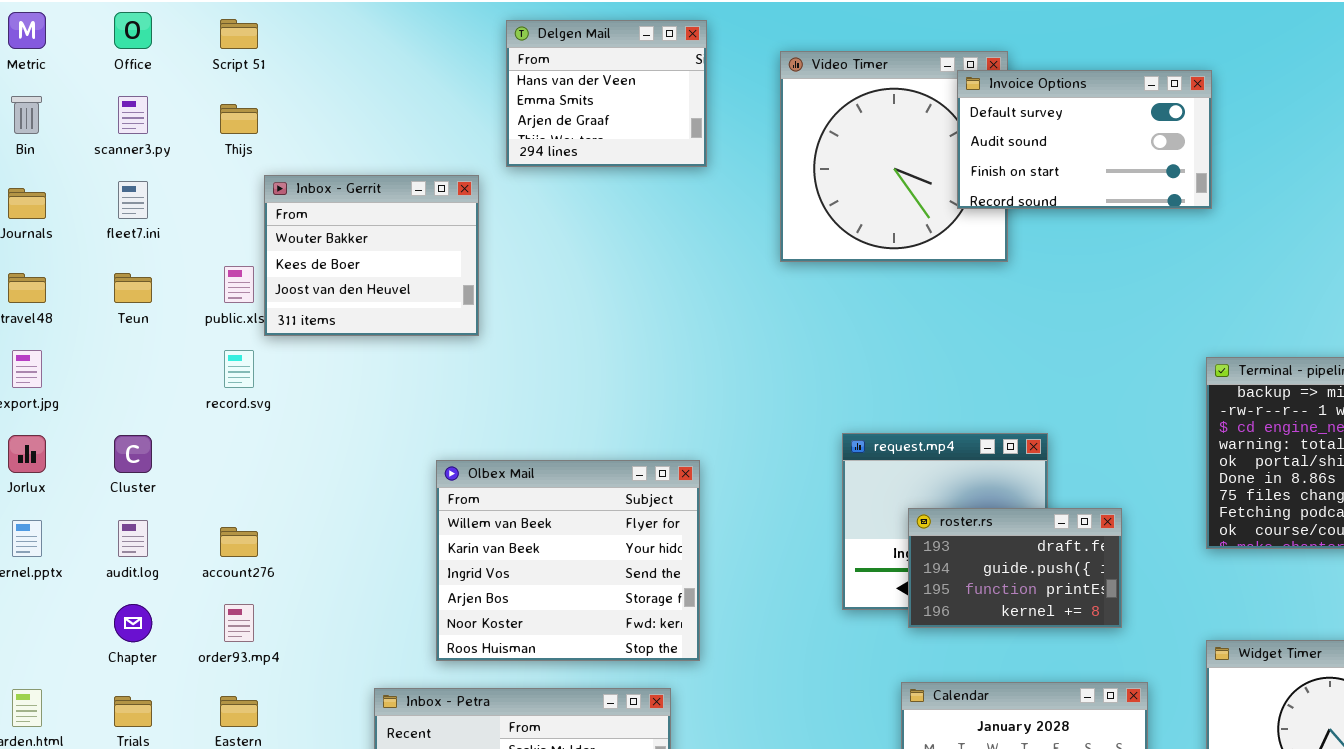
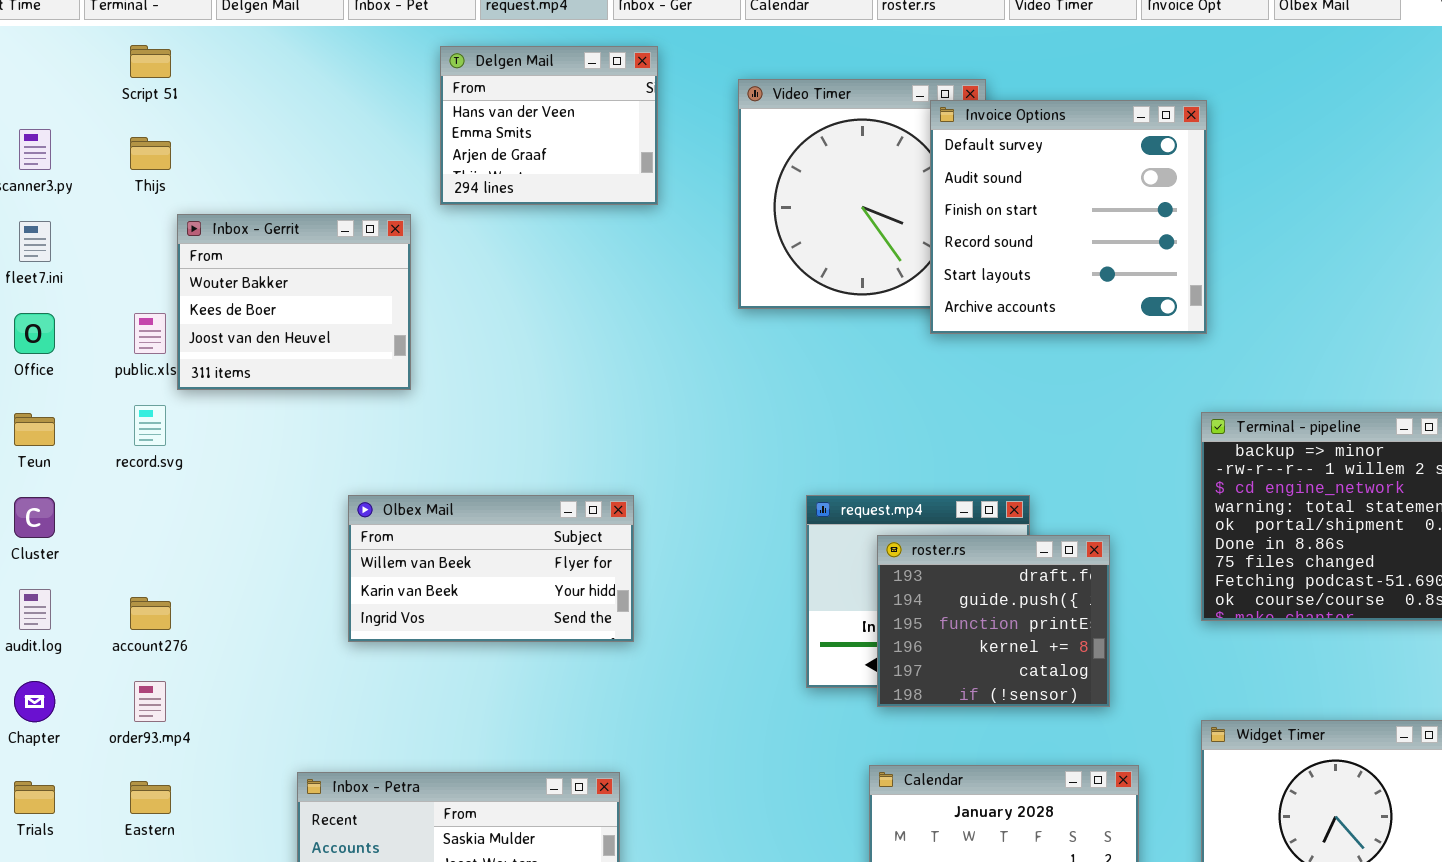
Office: [114,12,152,49] -> [14,313,55,354], moved
Invoice Options: [957,70,1212,209] -> [930,100,1207,334], resized
Teun: [114,273,152,303] -> [14,413,55,446], moved
Olbex Mail: [436,460,700,661] -> [348,495,634,642], moved, resized
roster.rs: [908,508,1122,628] -> [877,535,1110,707], resized

